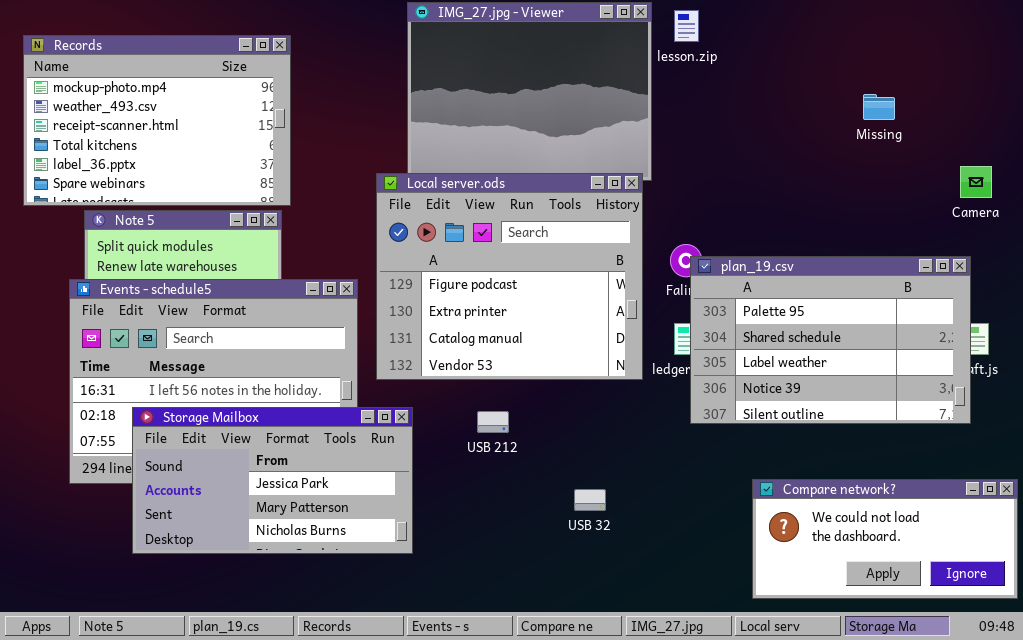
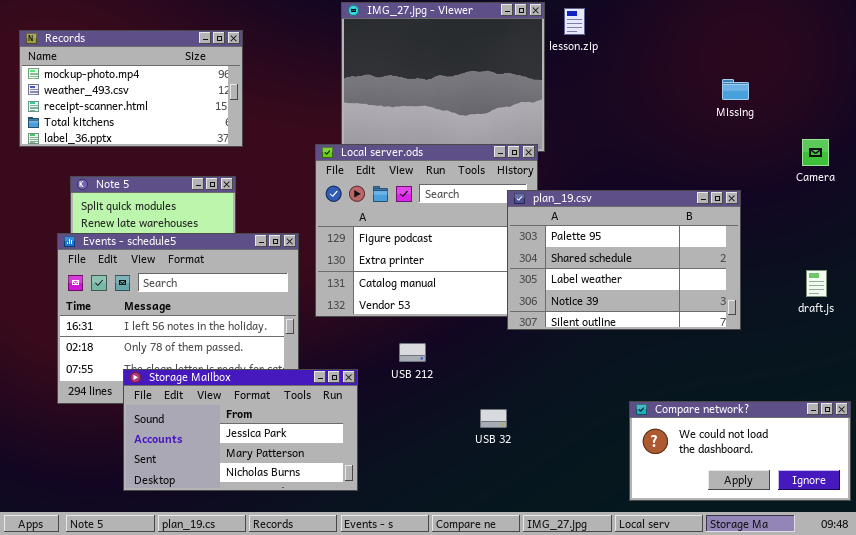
Records: [23,35,291,206] -> [19,30,243,147], resized
plan_19.csv: [690,256,971,424] -> [507,190,741,330], moved
Storage Mailbox: [132,407,413,554] -> [123,369,358,491], moved

